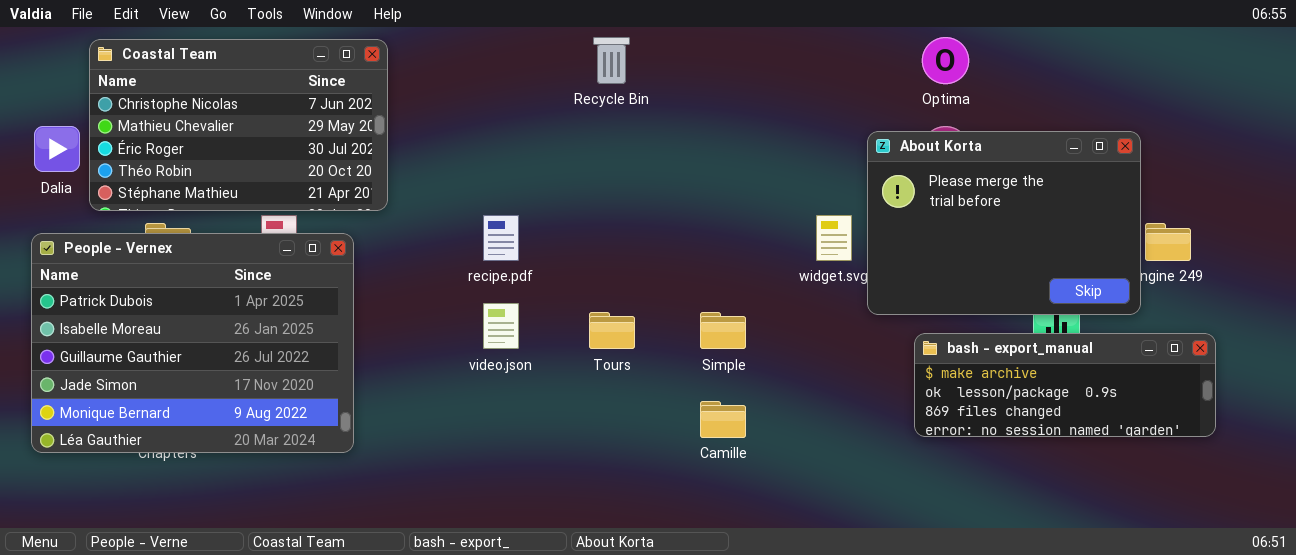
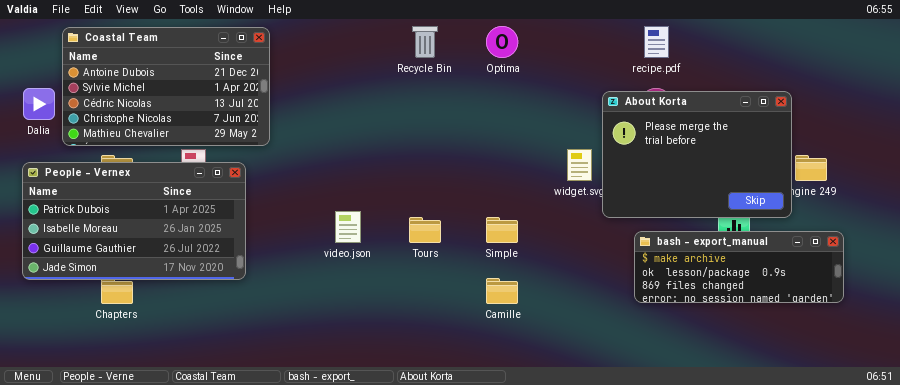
Optima: [922,37,969,84] -> [486,26,518,58], moved
Coastal Team: [89,39,388,211] -> [62,27,270,146], scrolled up 3 rows
recipe.pdf: [483,215,519,261] -> [644,26,669,58], moved
People - Vernex: [31,233,354,453] -> [22,162,246,280], resized

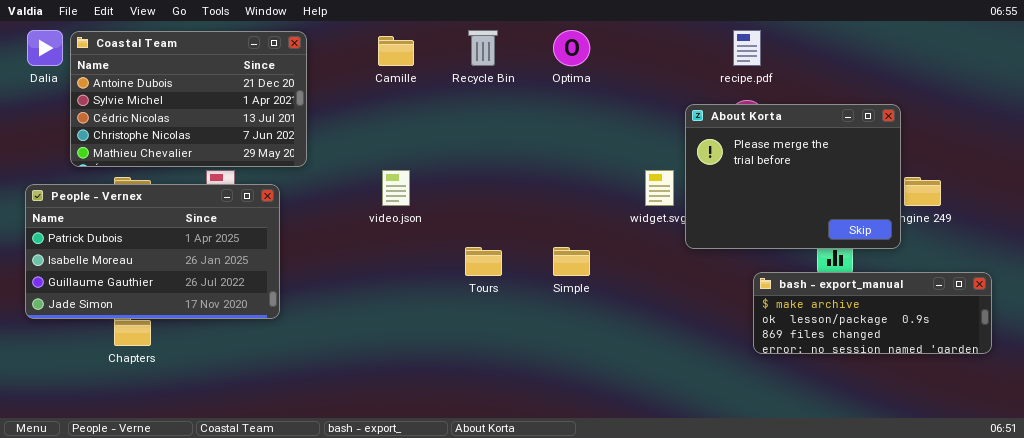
Dalia: [23,88,55,120] -> [27,30,63,66], moved
video.json: [335,211,361,243] -> [382,170,410,206], moved
bash - export_manual: [634,231,844,303] -> [753,272,992,354], moved
Camille: [486,278,518,304] -> [378,36,414,66], moved

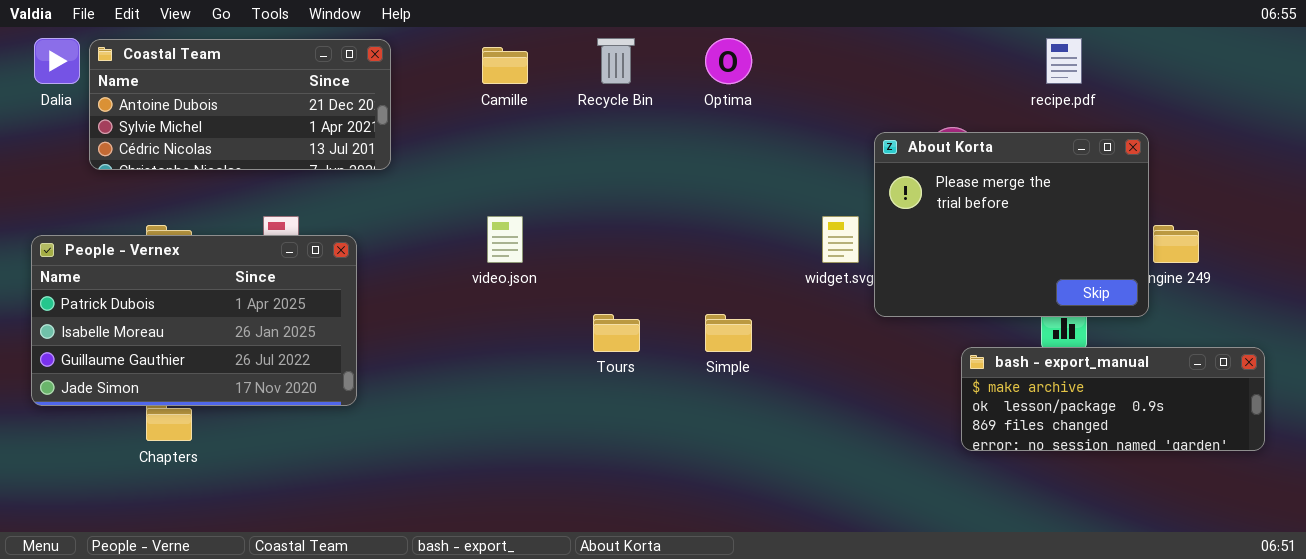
recipe.pdf: [733,30,761,66] -> [1046,38,1082,84], moved
Coastal Team: [70,31,307,167] -> [89,39,391,170], resized

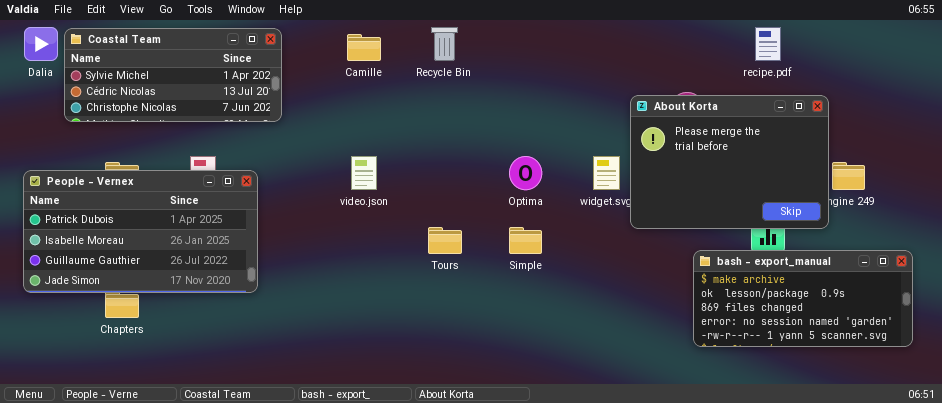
Optima: [705,38,752,84] -> [509,156,542,190], moved
Coastal Team: [89,39,391,170] -> [64,28,282,122], scrolled down 1 row
bash - export_manual: [961,347,1265,451] -> [693,250,913,347], resized

